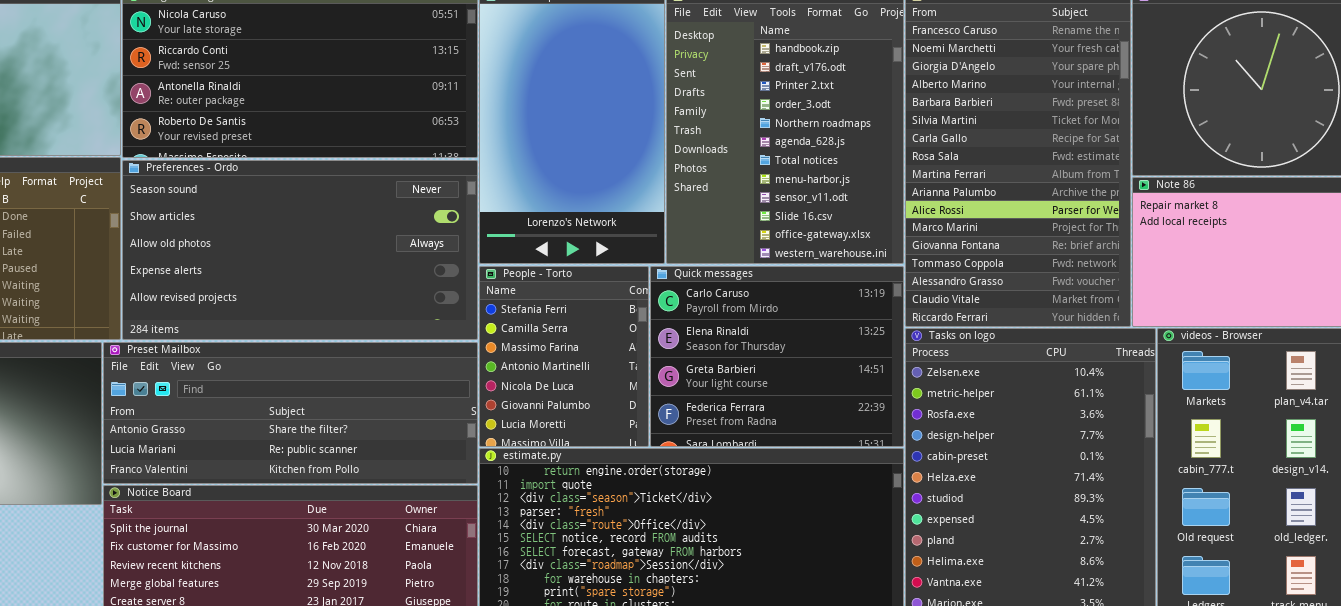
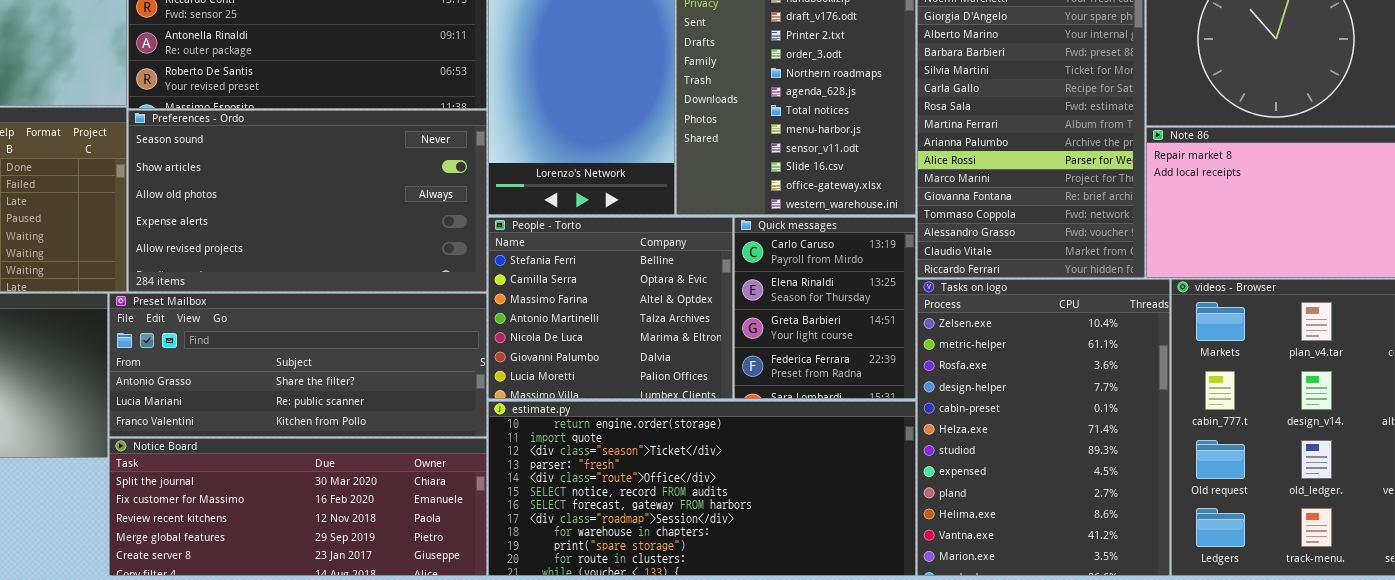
People - Torto: [479,266,649,447] -> [488,217,733,399], resized
Quick messages: [650,266,904,447] -> [734,217,916,399], resized

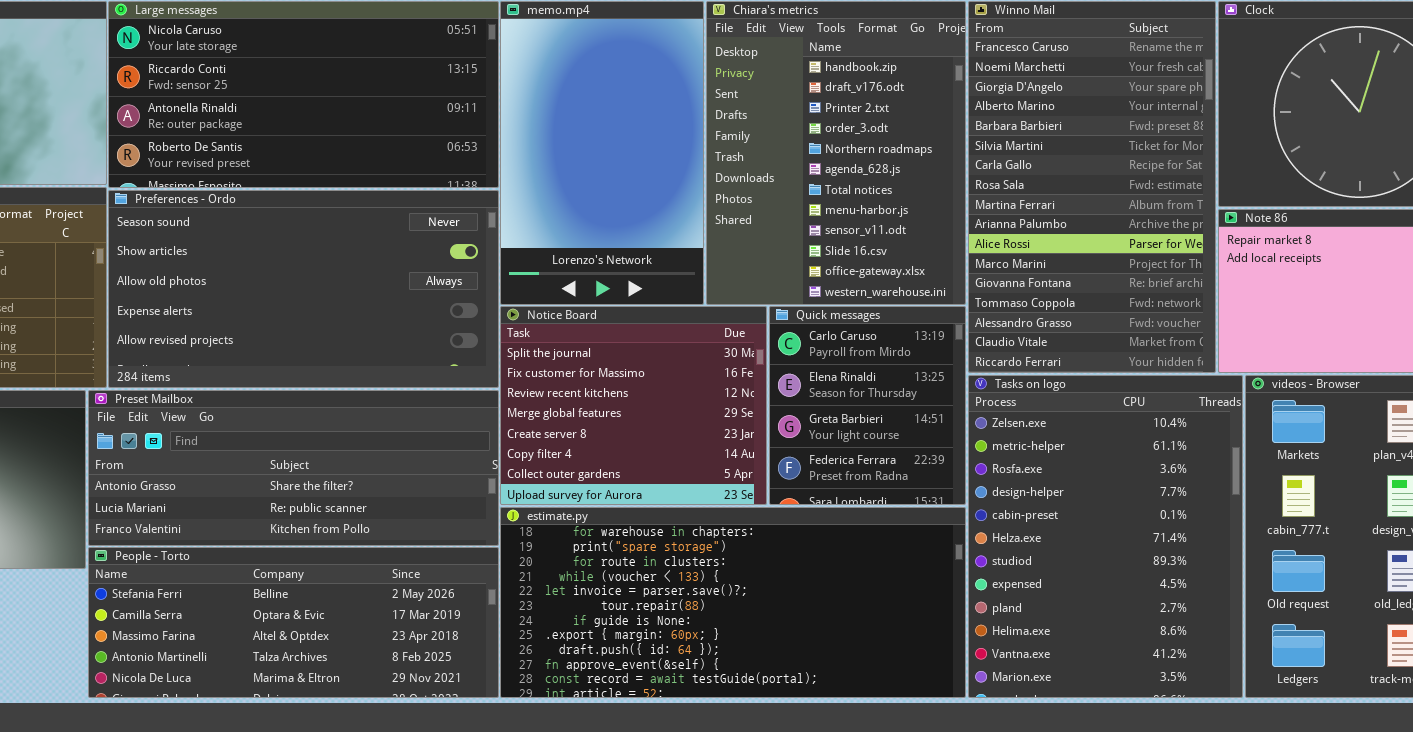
People - Torto: [488,217,733,399] -> [88,547,499,698], moved, resized
estimate.py: [488,401,916,576] -> [500,507,966,698], scrolled down 8 rows
Notice Board: [109,438,487,576] -> [500,306,767,505], moved, resized

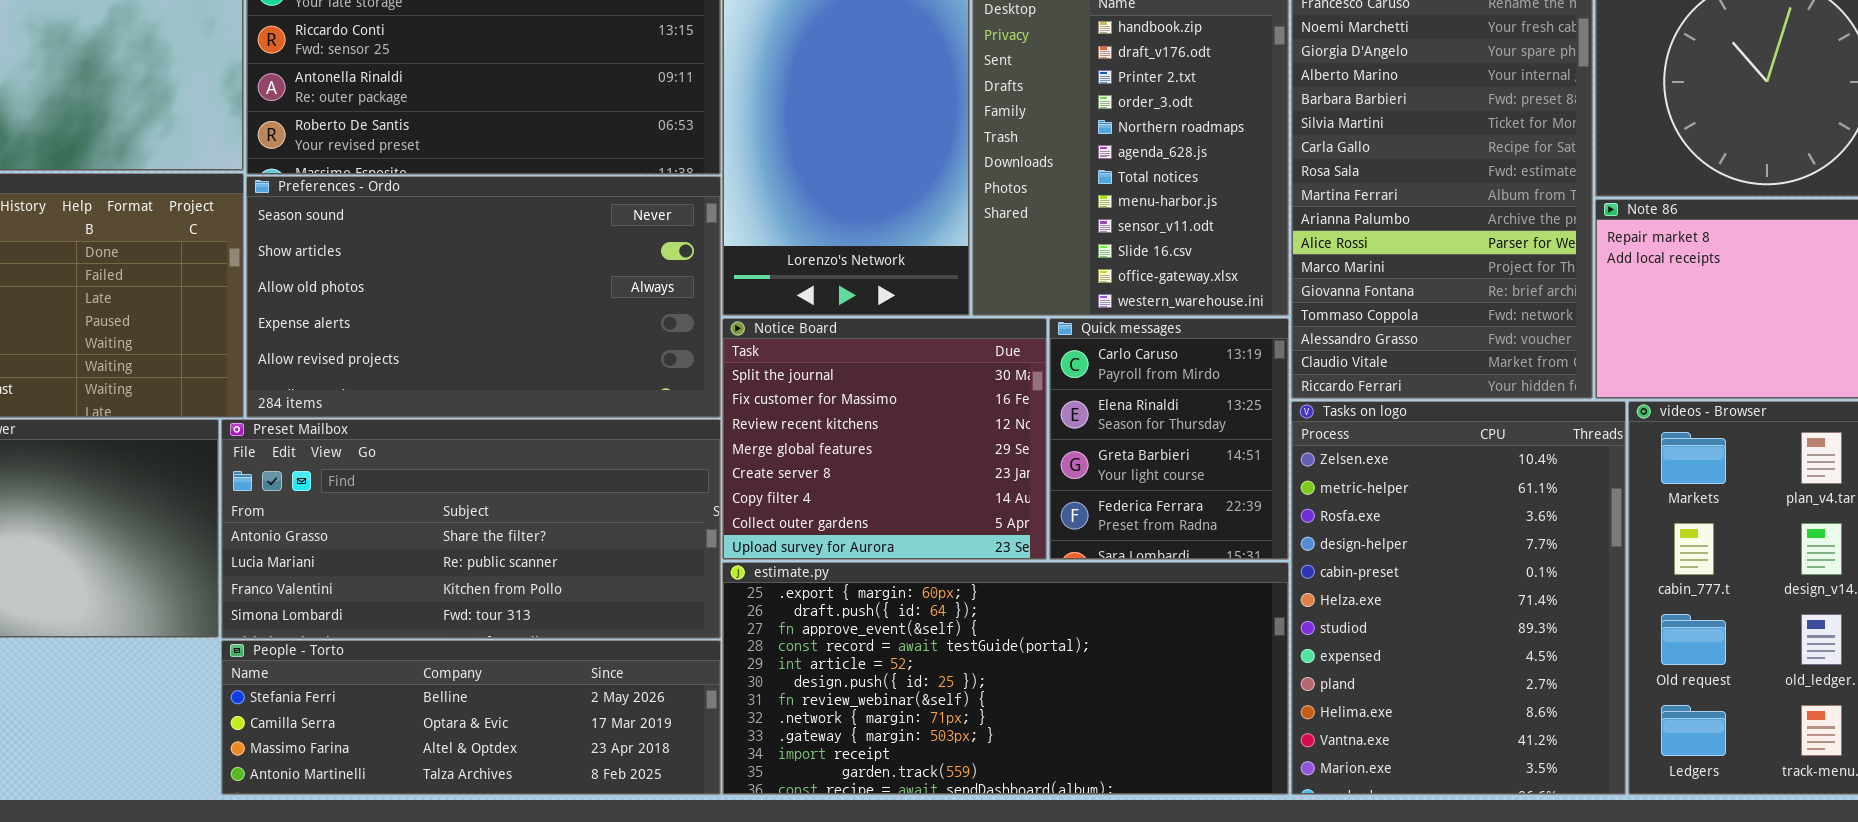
Preset Mailbox: [88,390,499,546] -> [221,419,721,639], resized
estimate.py: [500,507,966,698] -> [722,562,1289,795], scrolled down 7 rows
People - Torto: [88,547,499,698] -> [221,640,721,795], resized

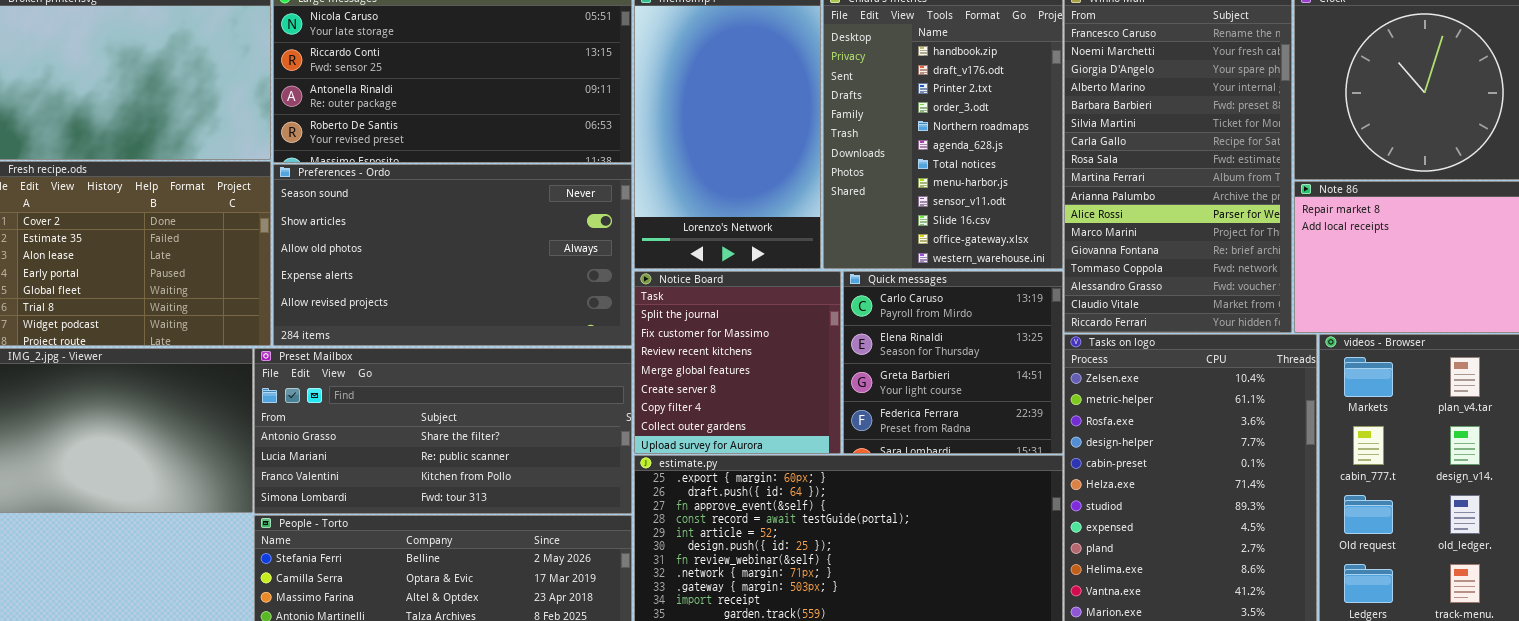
Notice Board: [722,318,1047,560] -> [634,271,841,454], resized
Quick messages: [1049,318,1289,560] -> [843,271,1063,454], resized

